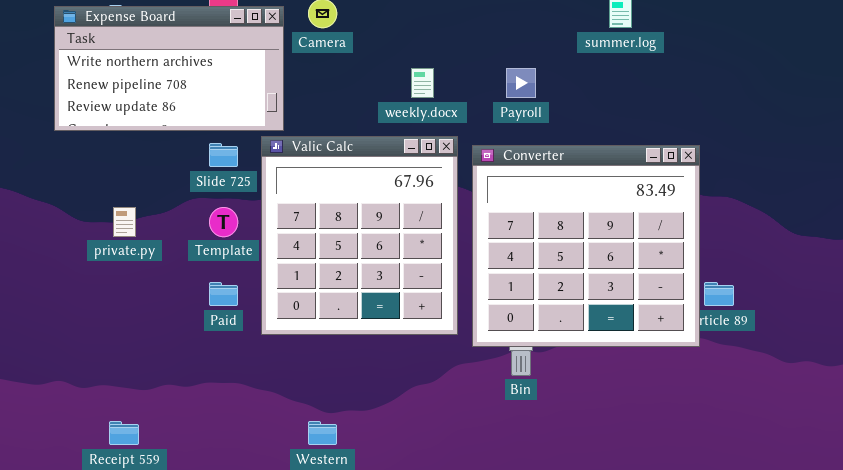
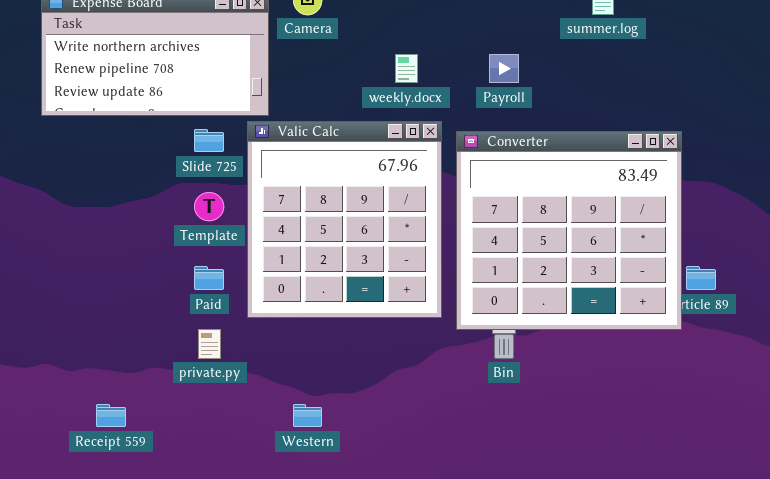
private.py: [113,207,136,237] -> [198,329,221,359], moved

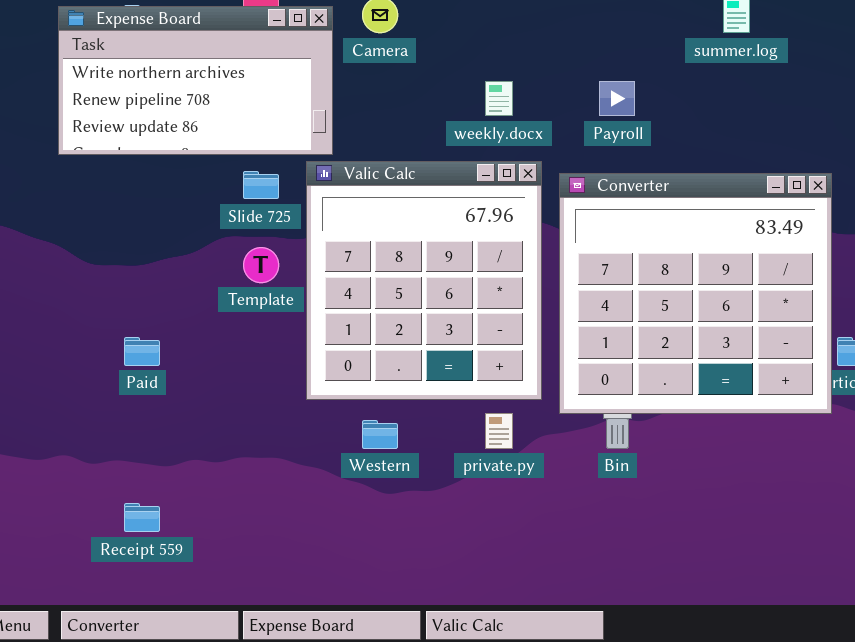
Paid: [194,266,224,290] -> [124,337,160,366], moved
private.py: [198,329,221,359] -> [485,413,513,449], moved
Western: [293,404,322,427] -> [362,420,398,449], moved

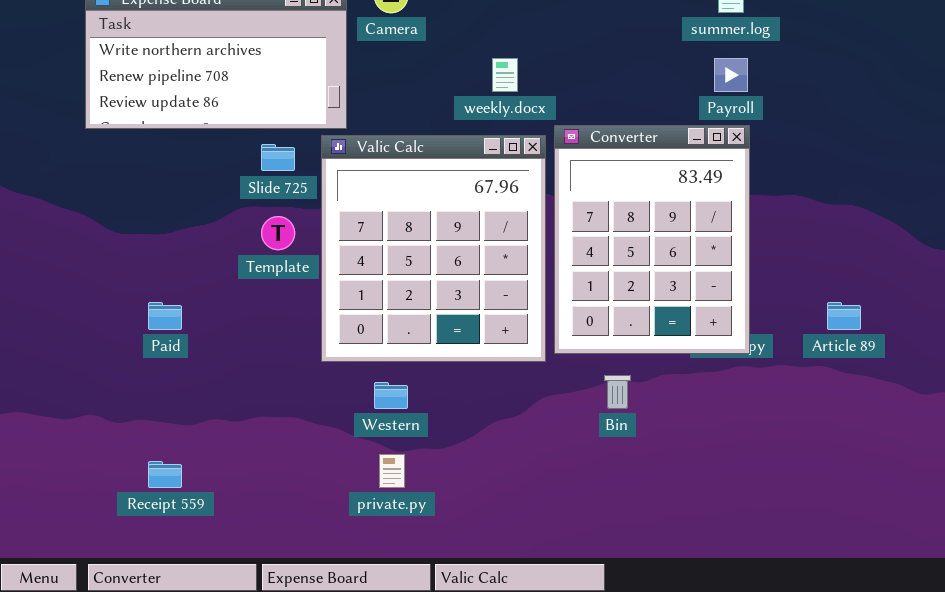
Payroll: [599,81,635,116] -> [714,58,748,92], moved
Converter: [559,173,832,414] -> [554,125,750,354], moved, resized
private.py: [485,413,513,449] -> [379,454,405,488], moved

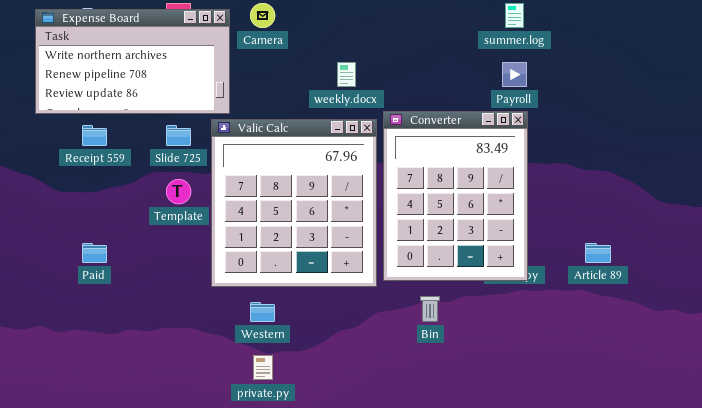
Receipt 559: [148,461,182,488] -> [82,125,107,146], moved

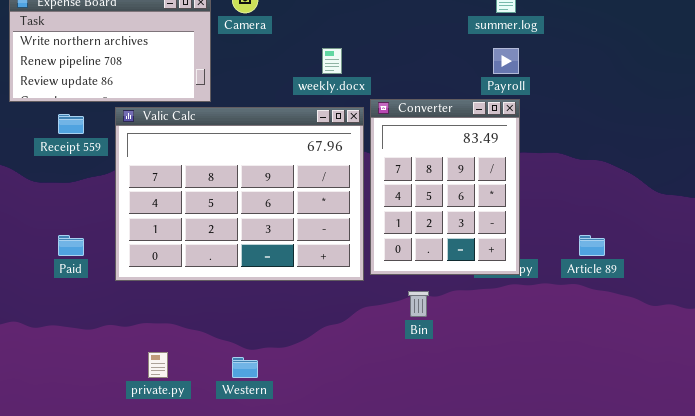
Valic Calc: [211,119,377,287] -> [115,107,364,281], resized
Western: [250,302,275,322] -> [232,357,258,378], moved
private.py: [253,355,273,380] -> [148,352,168,378], moved

